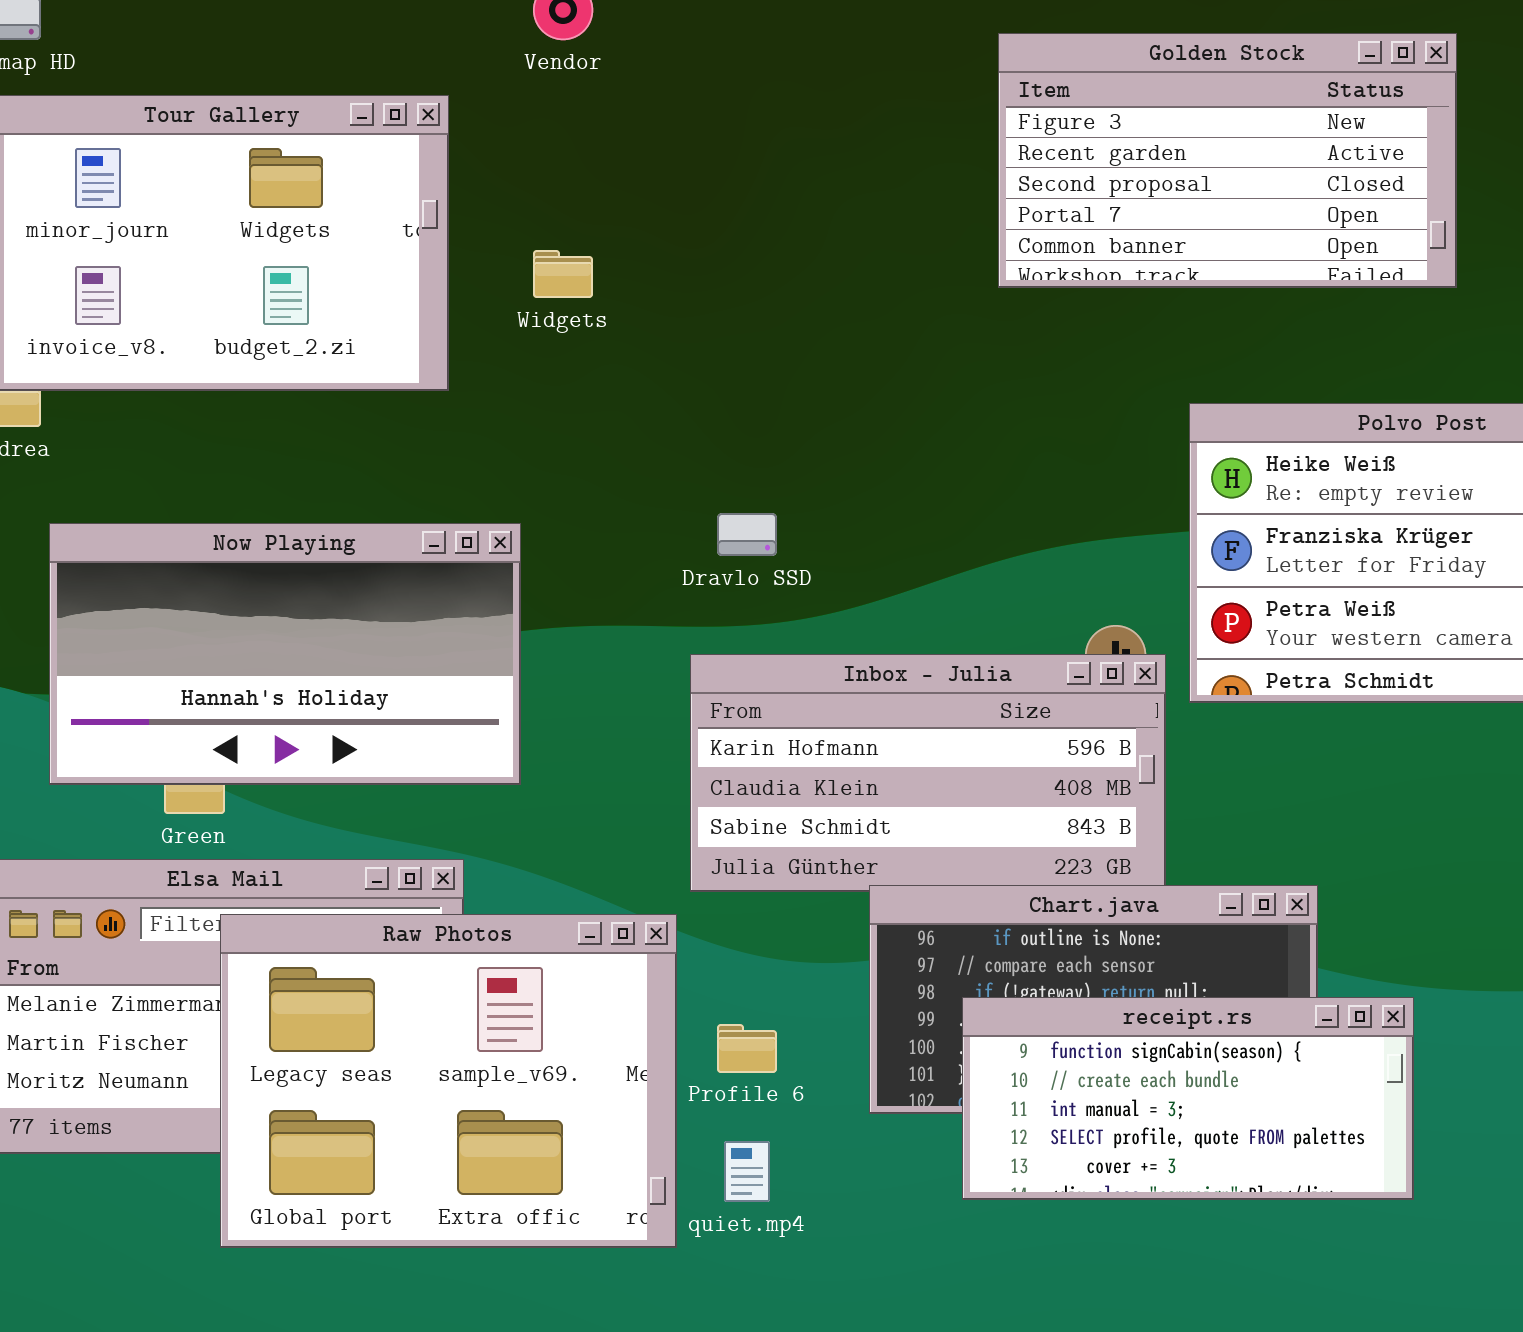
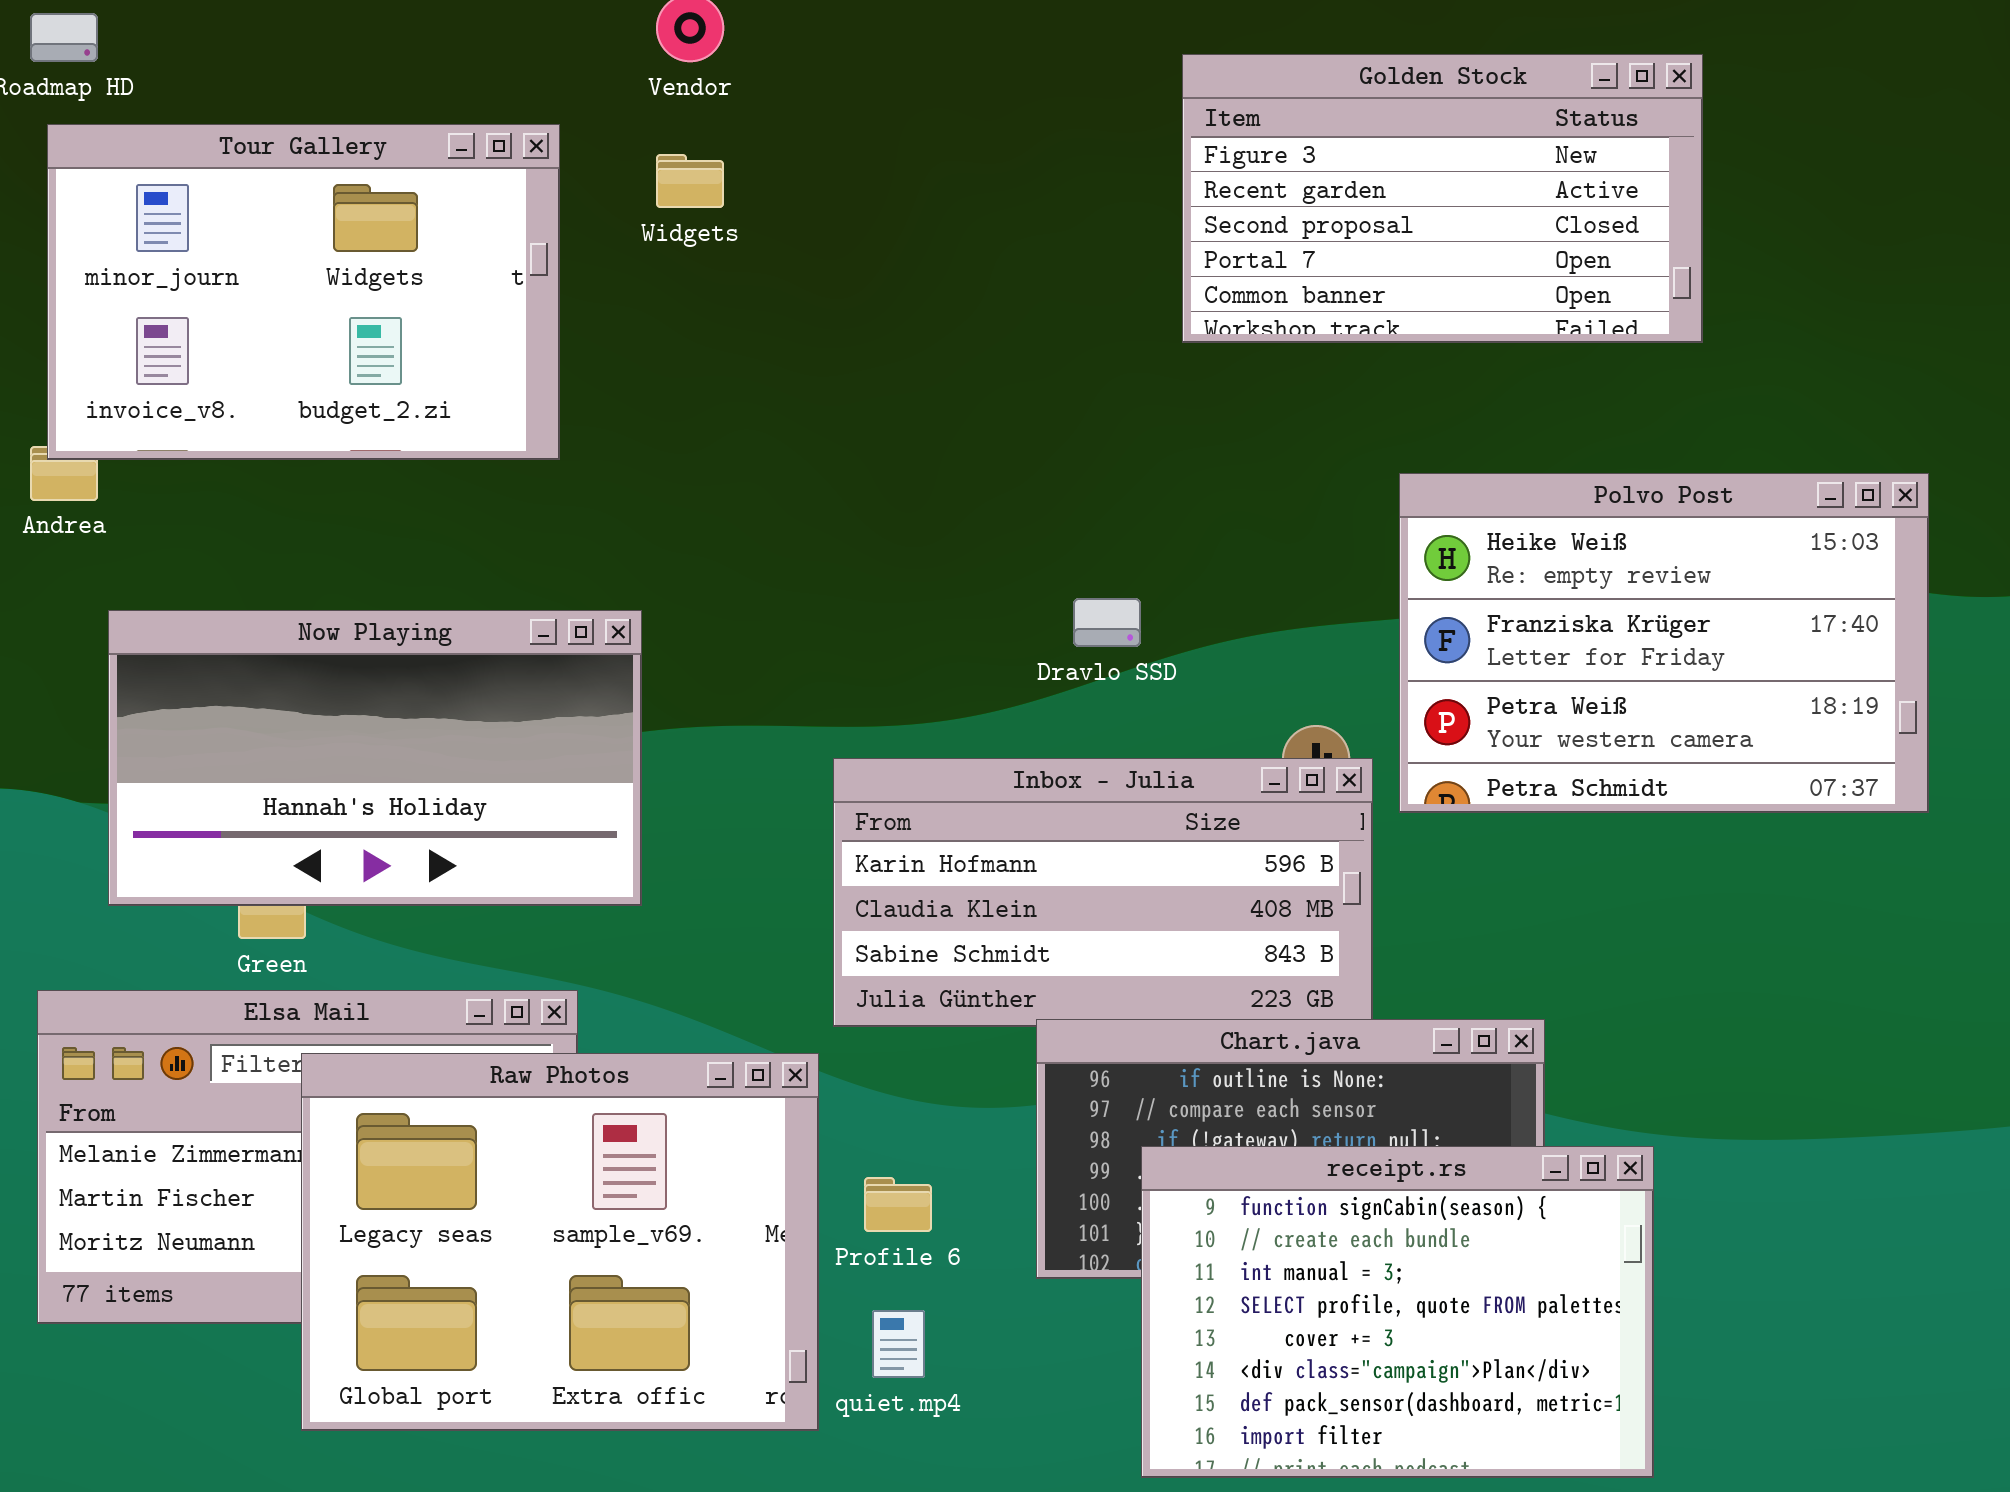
Widgets: [533,250,593,298] -> [656,154,724,208], moved
Dravlo SSD: [717,513,777,556] -> [1073,598,1141,647], moved
receipt.rs: [962,997,1414,1200] -> [1141,1146,1654,1478], resized

